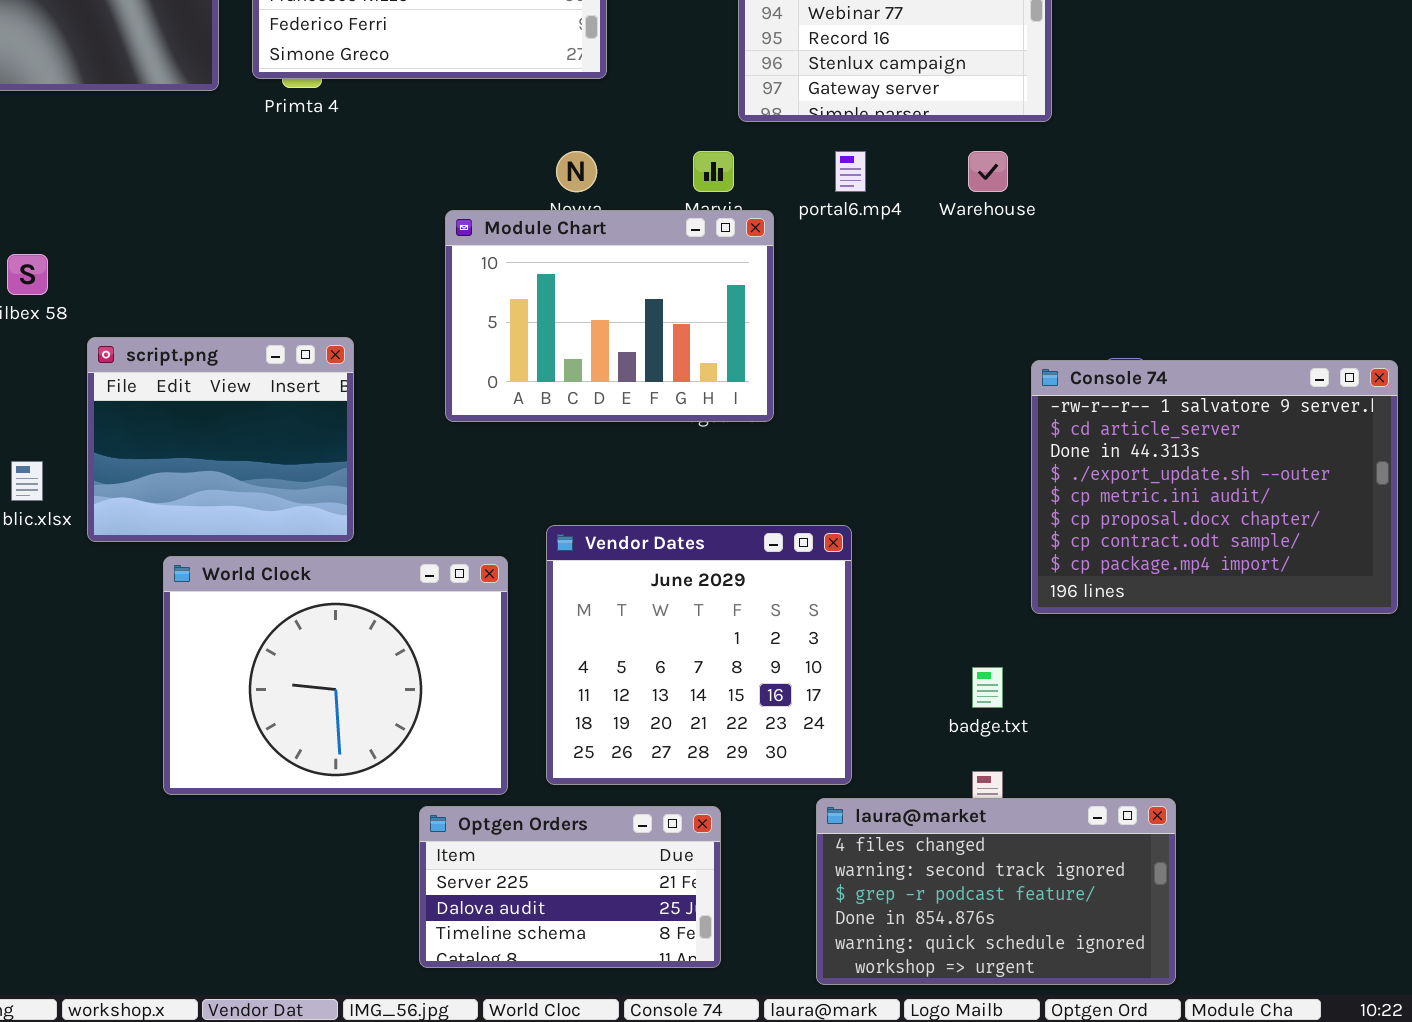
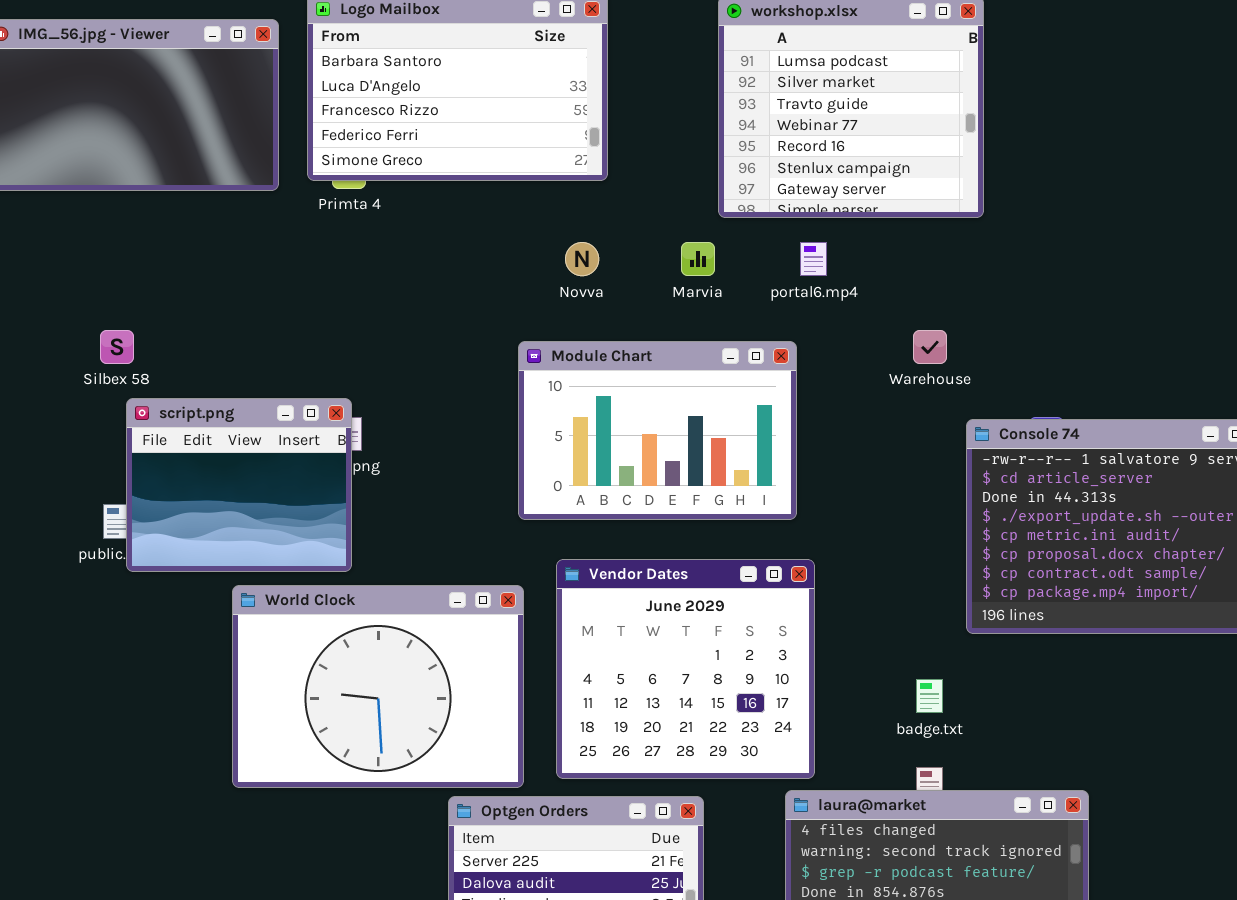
Warehouse: [968,151,1008,192] -> [913,330,947,364], moved
Module Chart: [445,210,774,422] -> [518,341,797,520], moved
script.png: [87,337,354,542] -> [126,398,352,572], moved

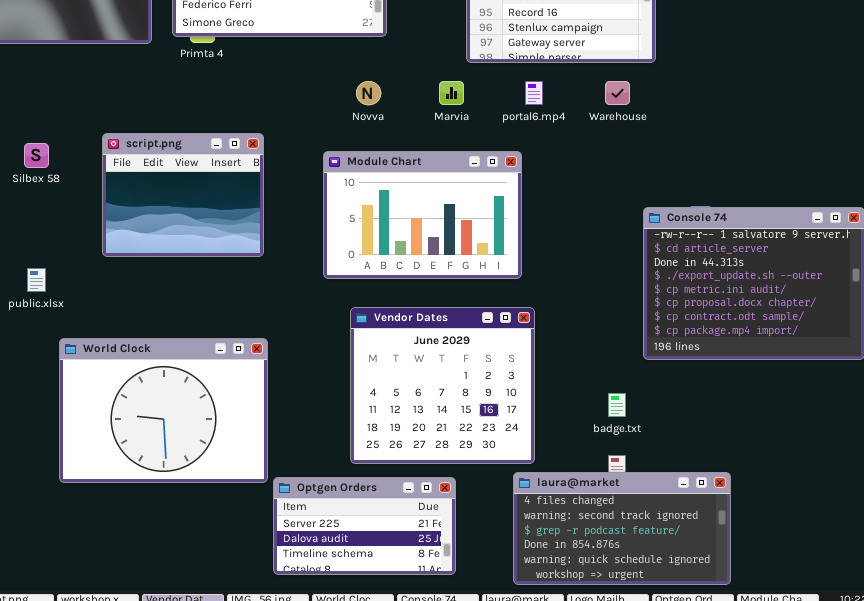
Warehouse: [913,330,947,364] -> [605,81,630,105], moved
script.png: [126,398,352,572] -> [102,133,264,257], moved
World Clock: [232,585,524,788] -> [59,338,268,483], moved

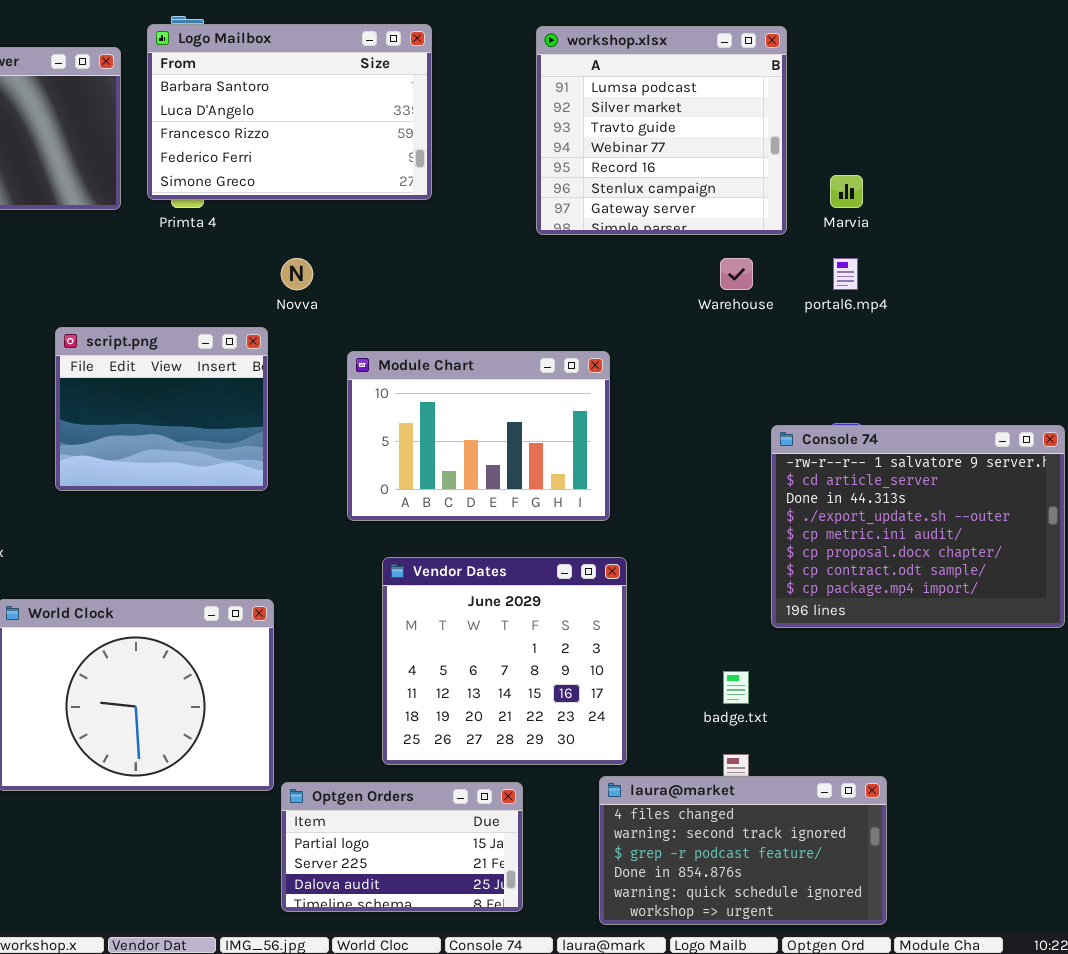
Novva: [356,81,381,105] -> [281,258,313,290], moved
Marvia: [439,81,464,105] -> [830,175,863,208], moved
portal6.mp4: [525,81,543,105] -> [833,258,858,290], moved
Optgen Orders: [273,477,456,575] -> [281,782,523,912], scrolled up 1 row

